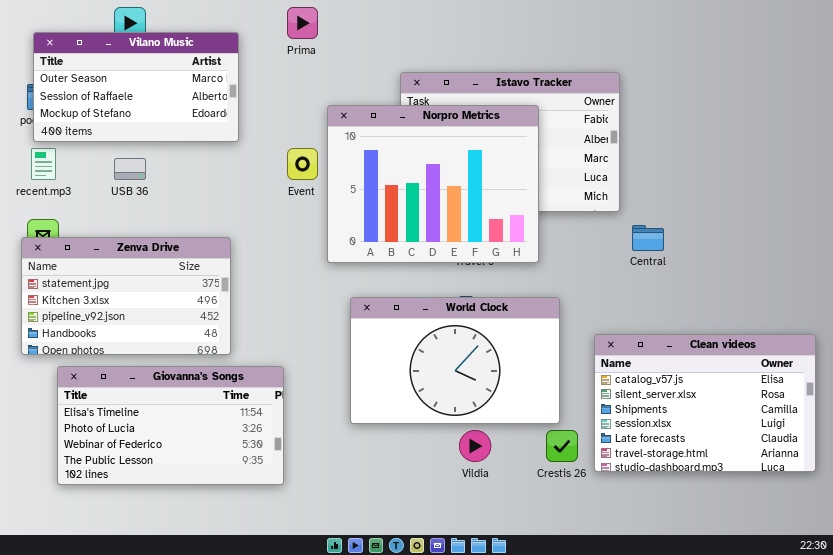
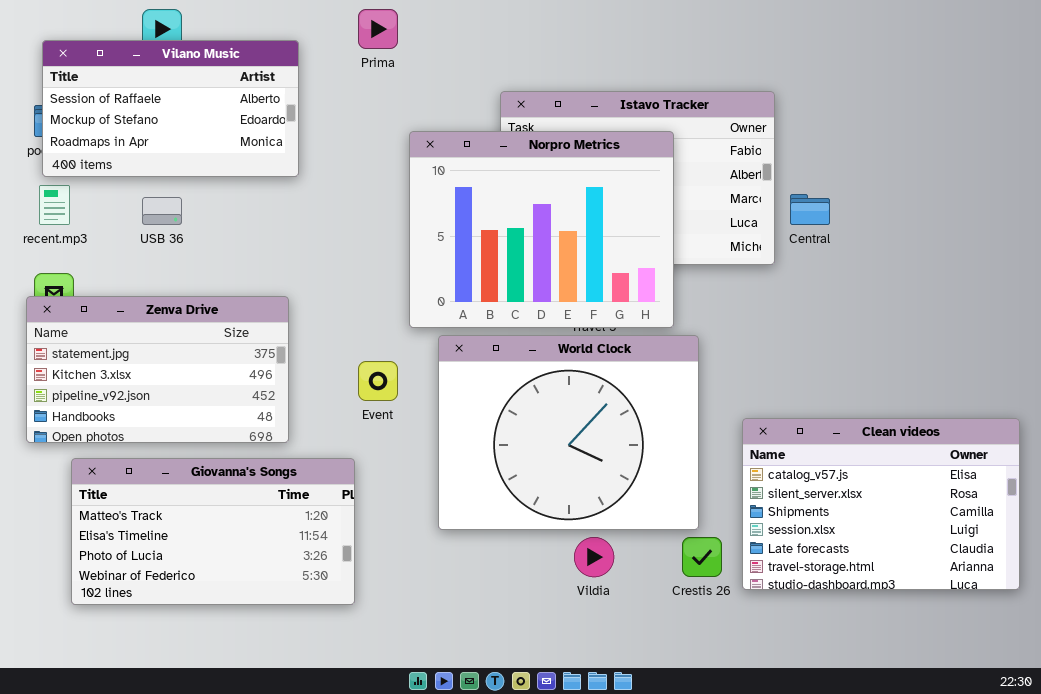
Vilano Music: [33,32,239,142] -> [42,40,299,177], scrolled down 1 row
Event: [287,148,318,180] -> [358,361,398,401], moved
Central: [632,225,664,251] -> [790,194,830,225], moved
World Clock: [350,297,560,424] -> [438,335,699,530], resized
Giovanna's Songs: [57,366,284,485] -> [71,458,355,605], scrolled up 1 row

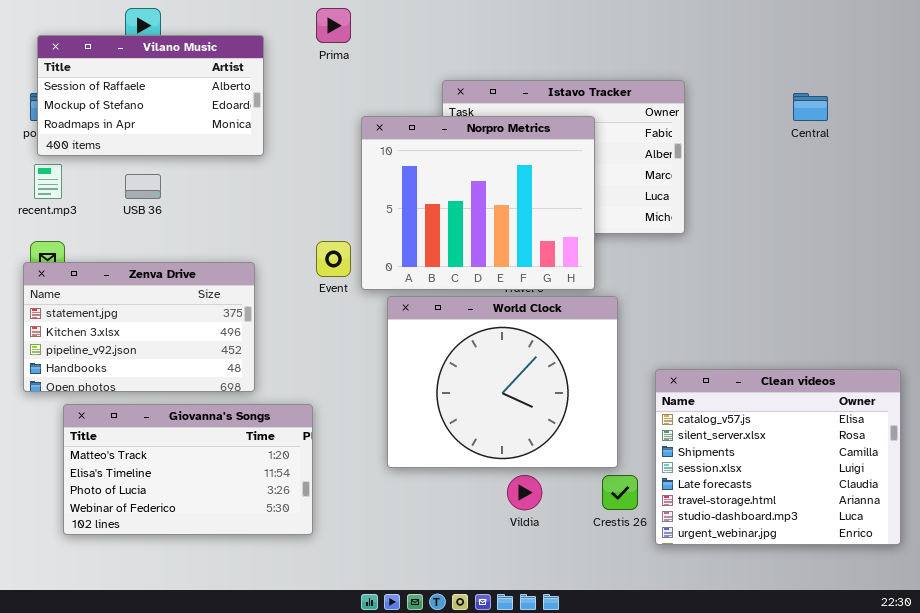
Central: [790,194,830,225] -> [793,93,828,121], moved
Event: [358,361,398,401] -> [316,241,351,277], moved
Clean videos: [742,418,1020,590] -> [655,369,901,545], resized

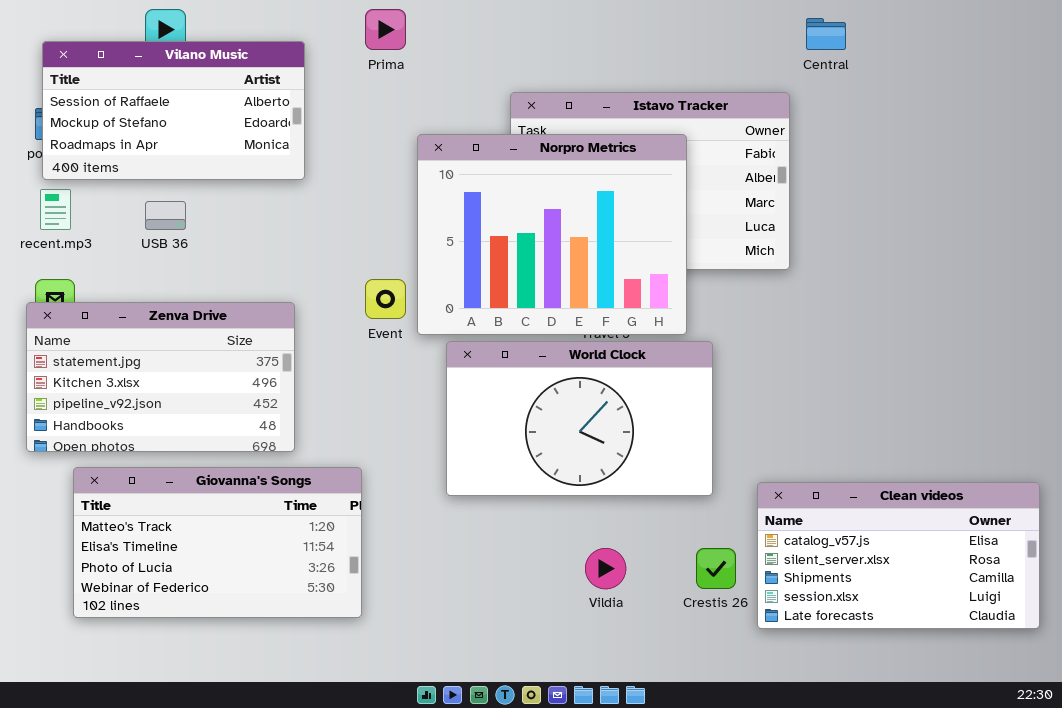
Central: [793,93,828,121] -> [806,18,846,50], moved
World Clock: [387,296,618,468] -> [446,341,713,496], resized
Clean videos: [655,369,901,545] -> [757,482,1040,629], resized

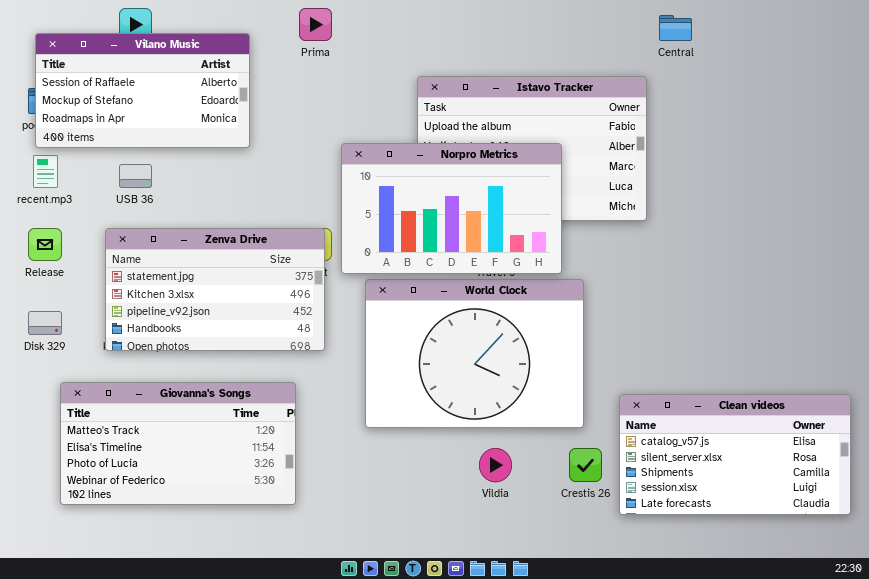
Norpro Metrics: [417,134,687,335] -> [341,143,562,274], resized
Zenva Drive: [26,302,295,452] -> [105,228,325,351], moved
World Clock: [446,341,713,496] -> [365,279,584,428], resized

